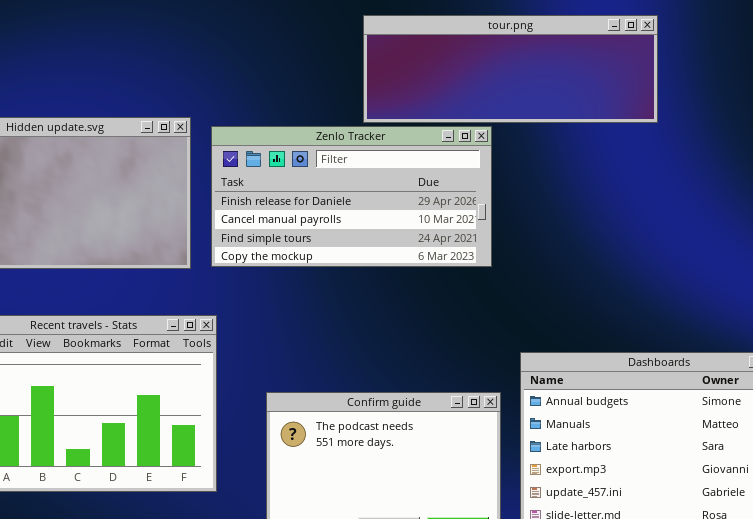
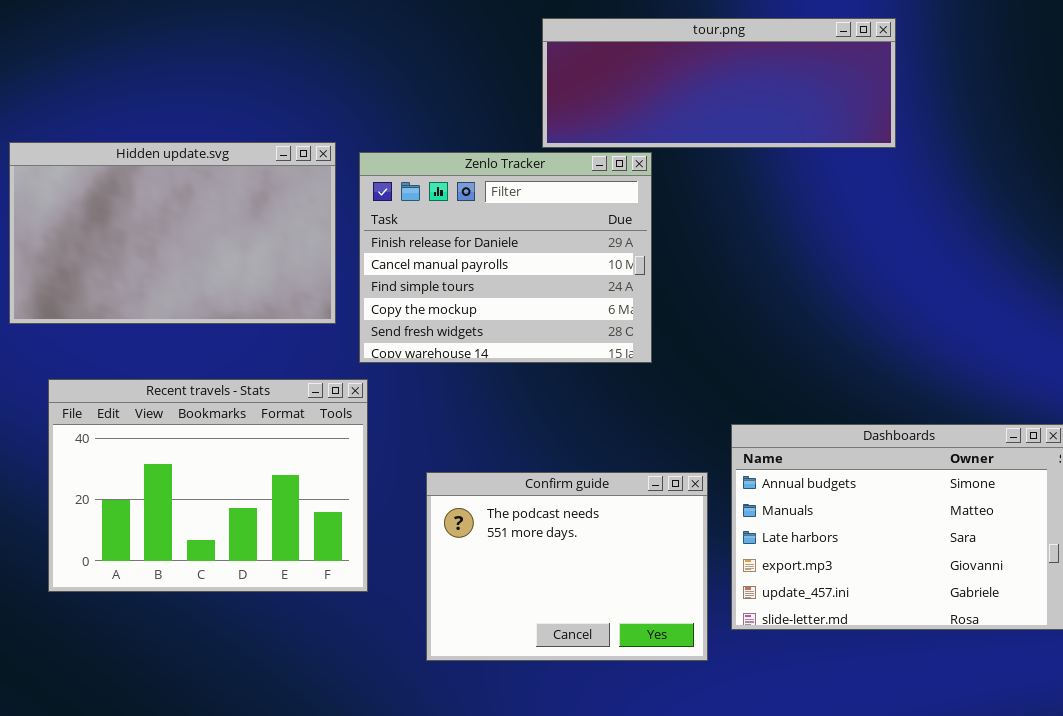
Zenlo Tracker: [211,126,492,267] -> [359,152,652,363], resized

